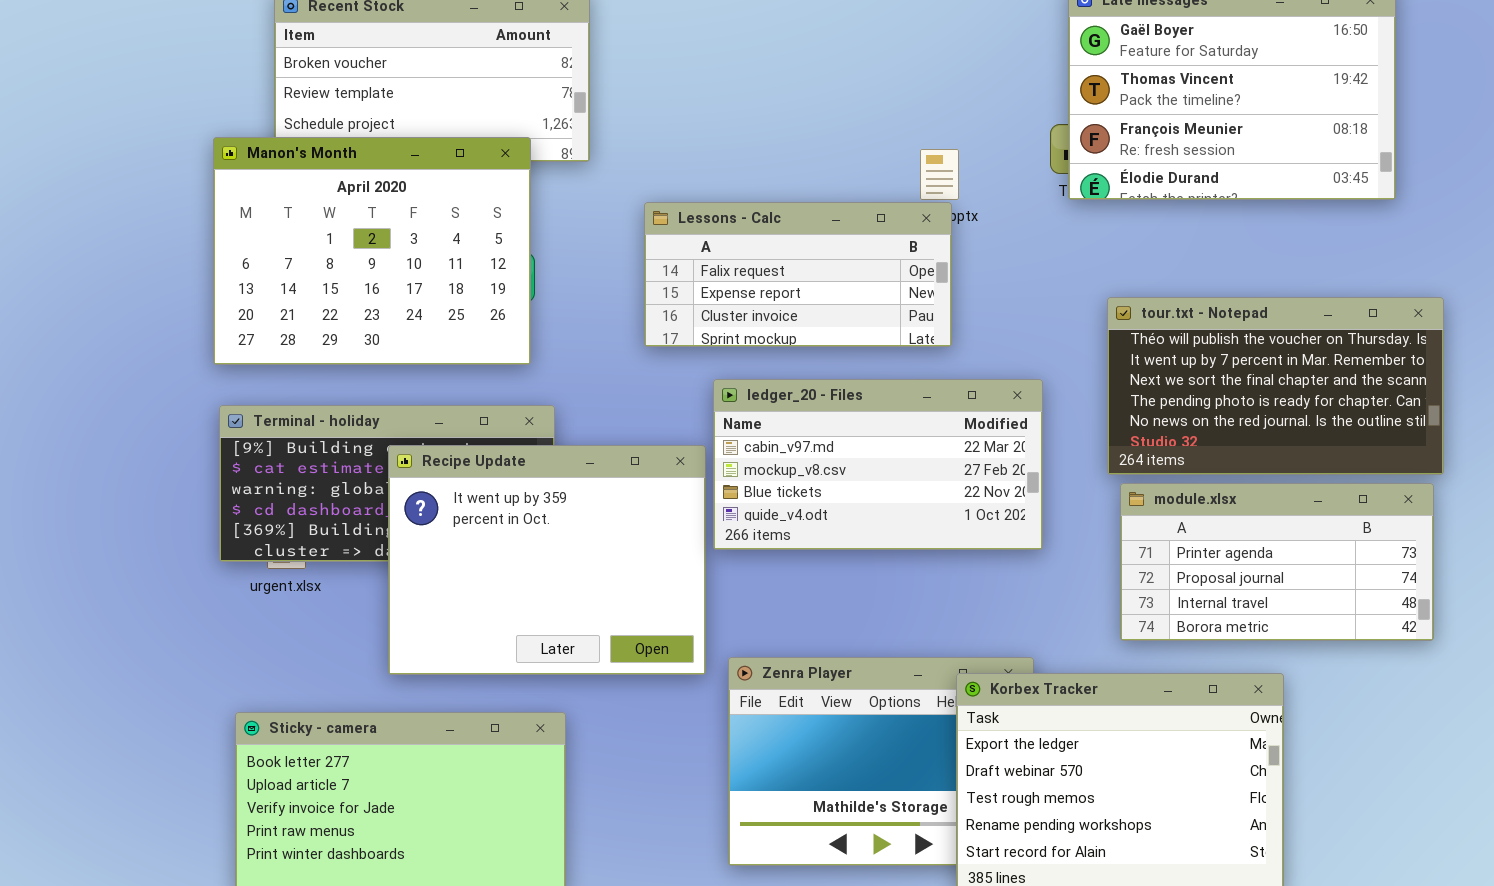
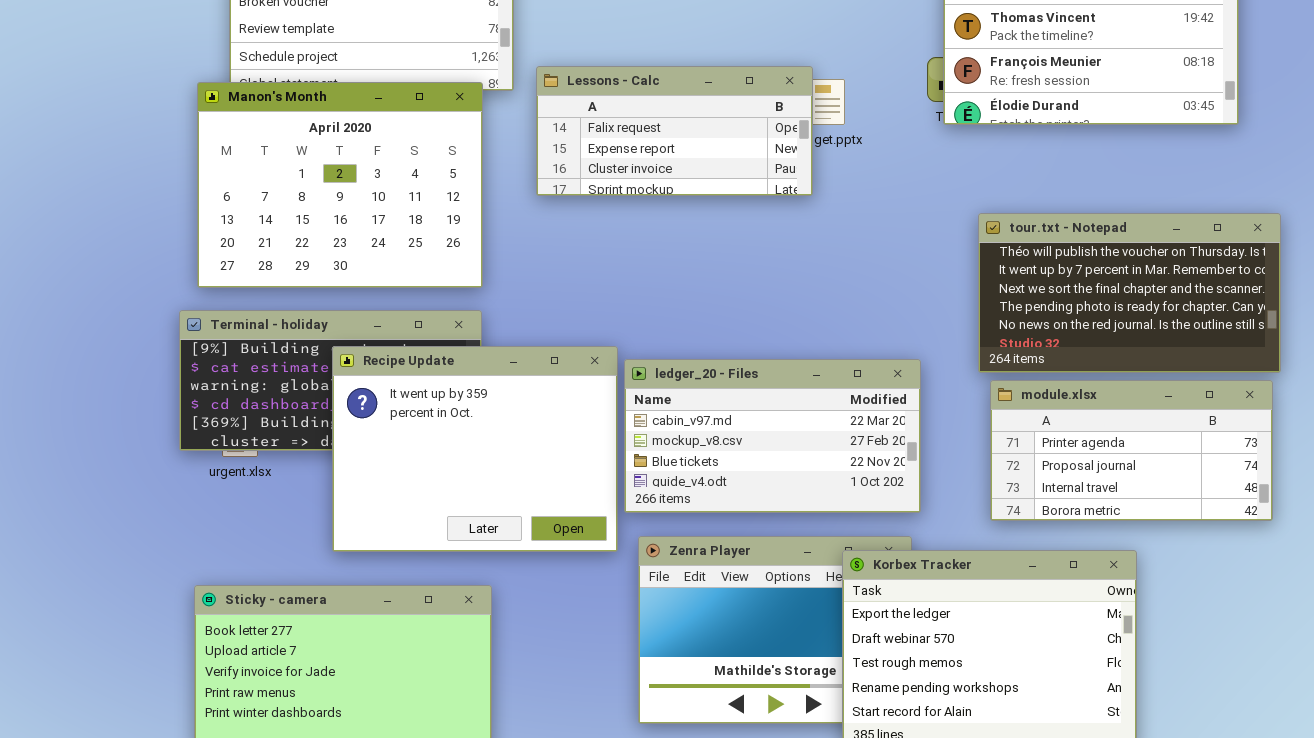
Manon's Month: [213,137,531,365] -> [197,82,483,288], moved
Lessons - Calc: [644,202,952,347] -> [536,66,813,196], moved
ledger_20 - Files: [713,379,1043,550] -> [624,359,921,513], moved

